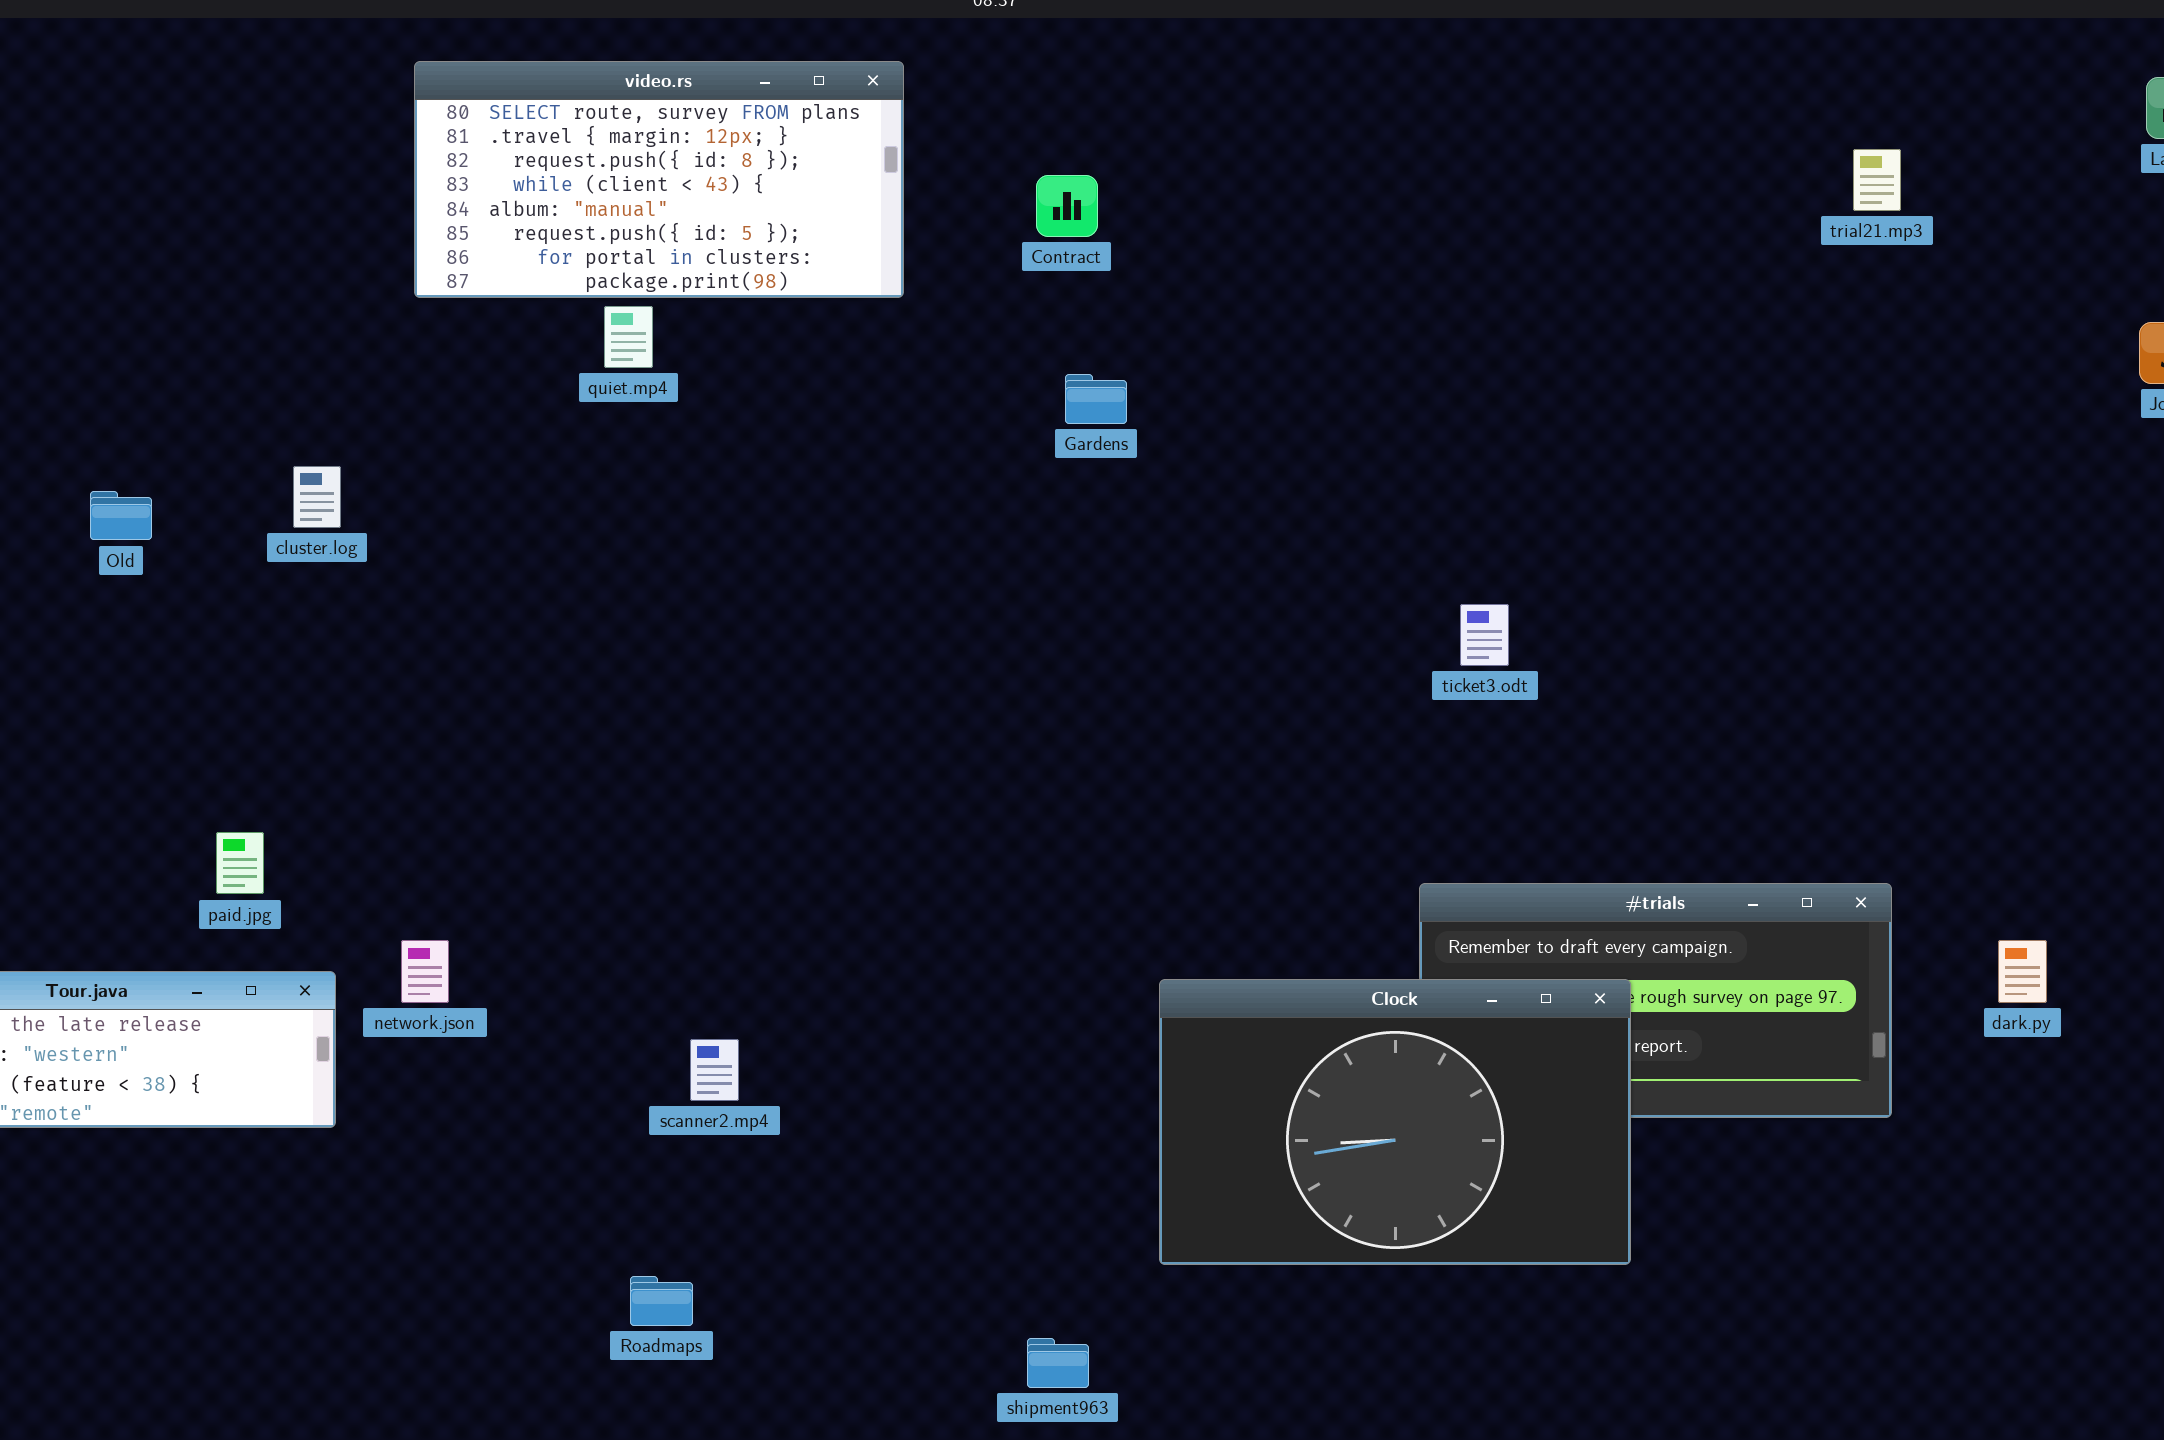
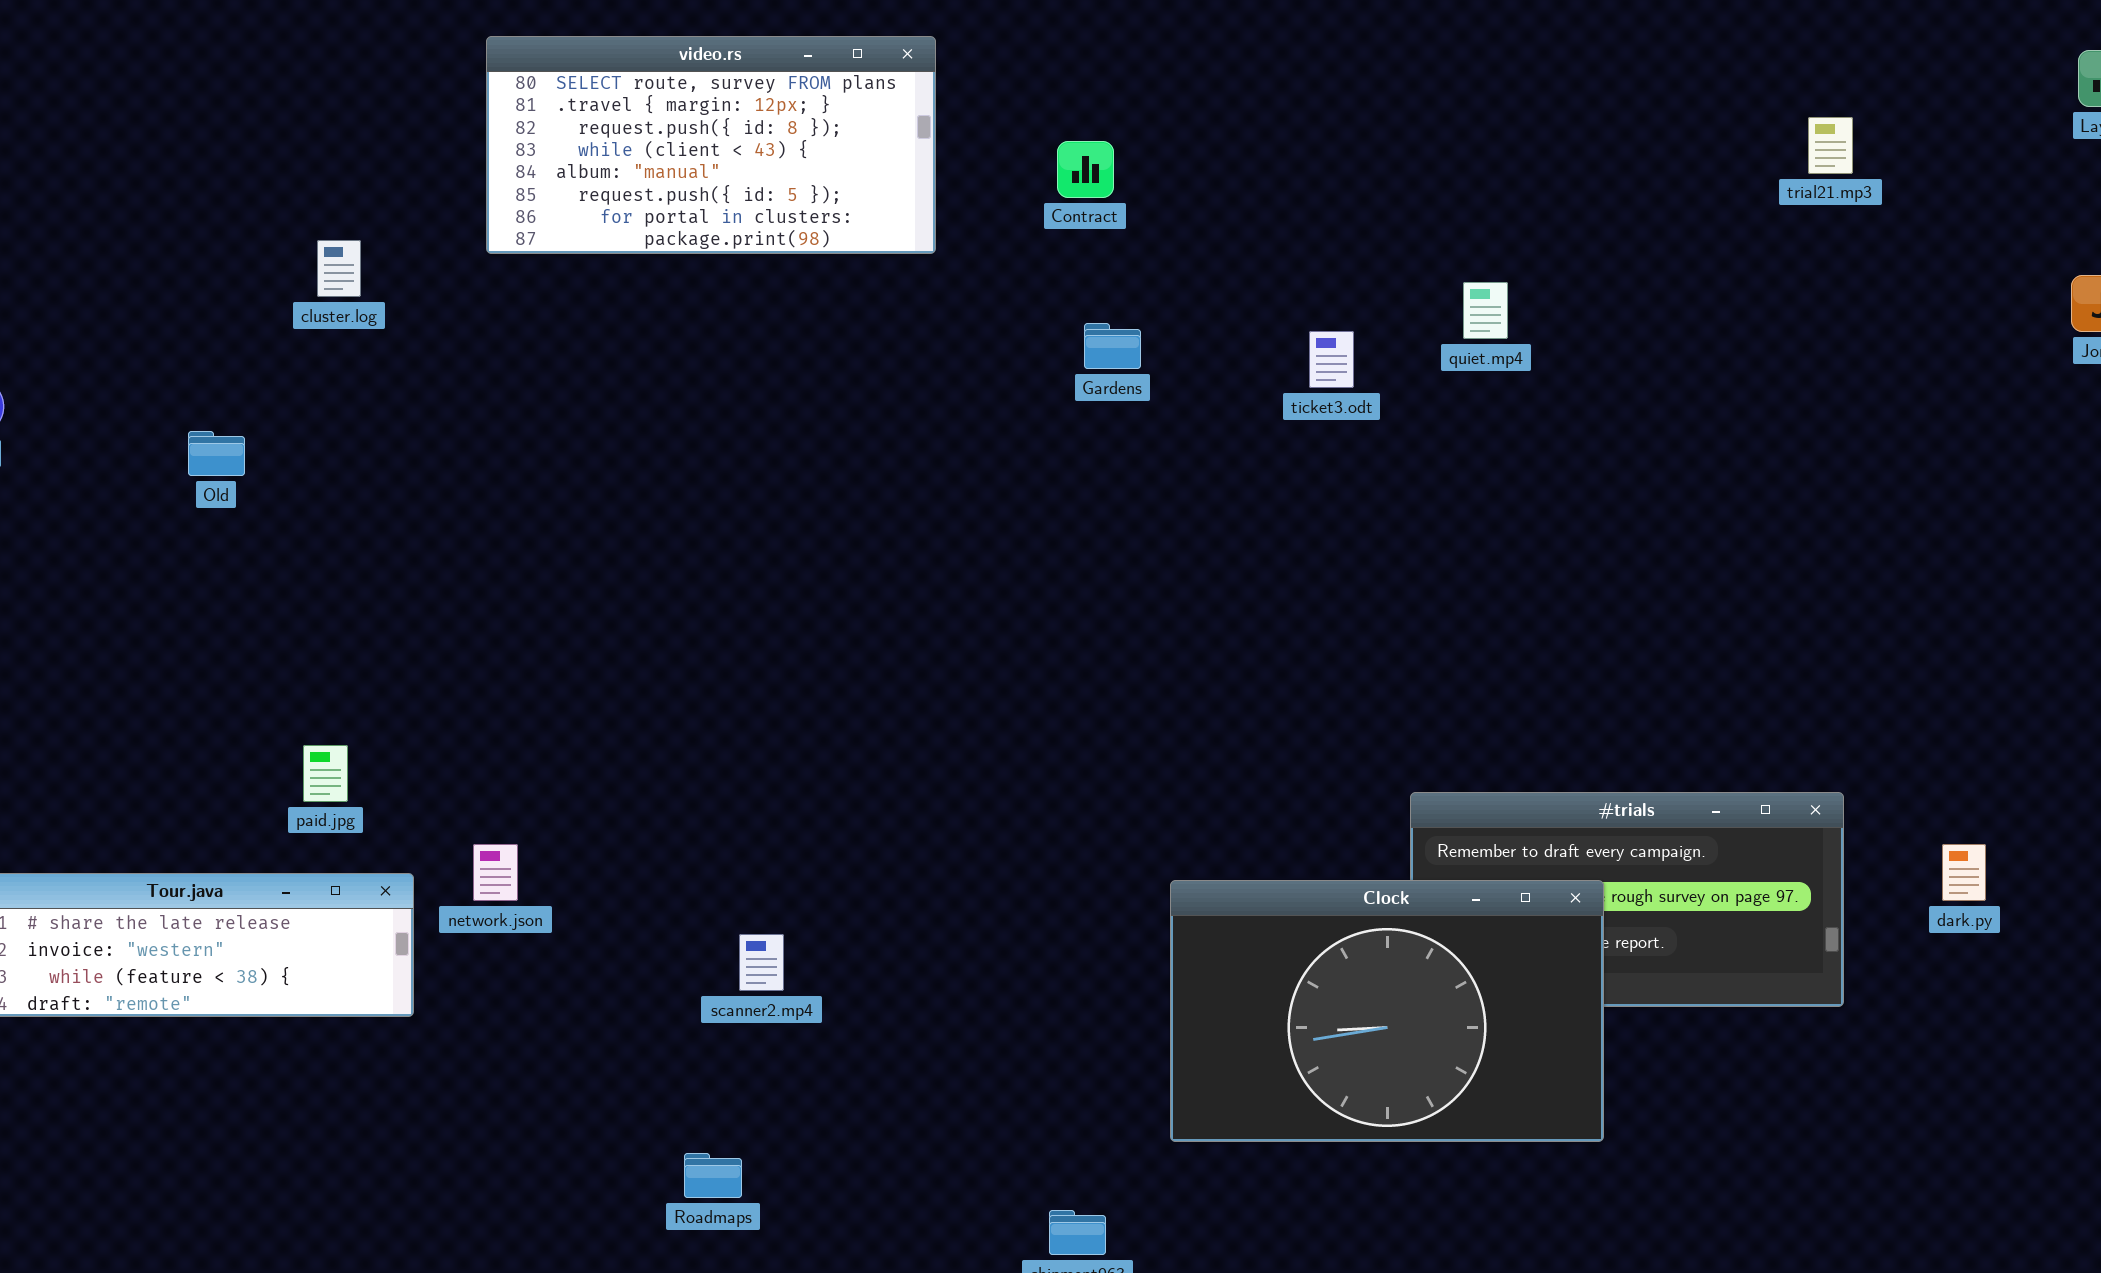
quiet.mp4: [604,306,653,368] -> [1463,282,1508,339], moved
cluster.log: [293,466,341,528] -> [317,240,361,297], moved
ticket3.odt: [1460,604,1509,666] -> [1309,331,1354,388], moved

